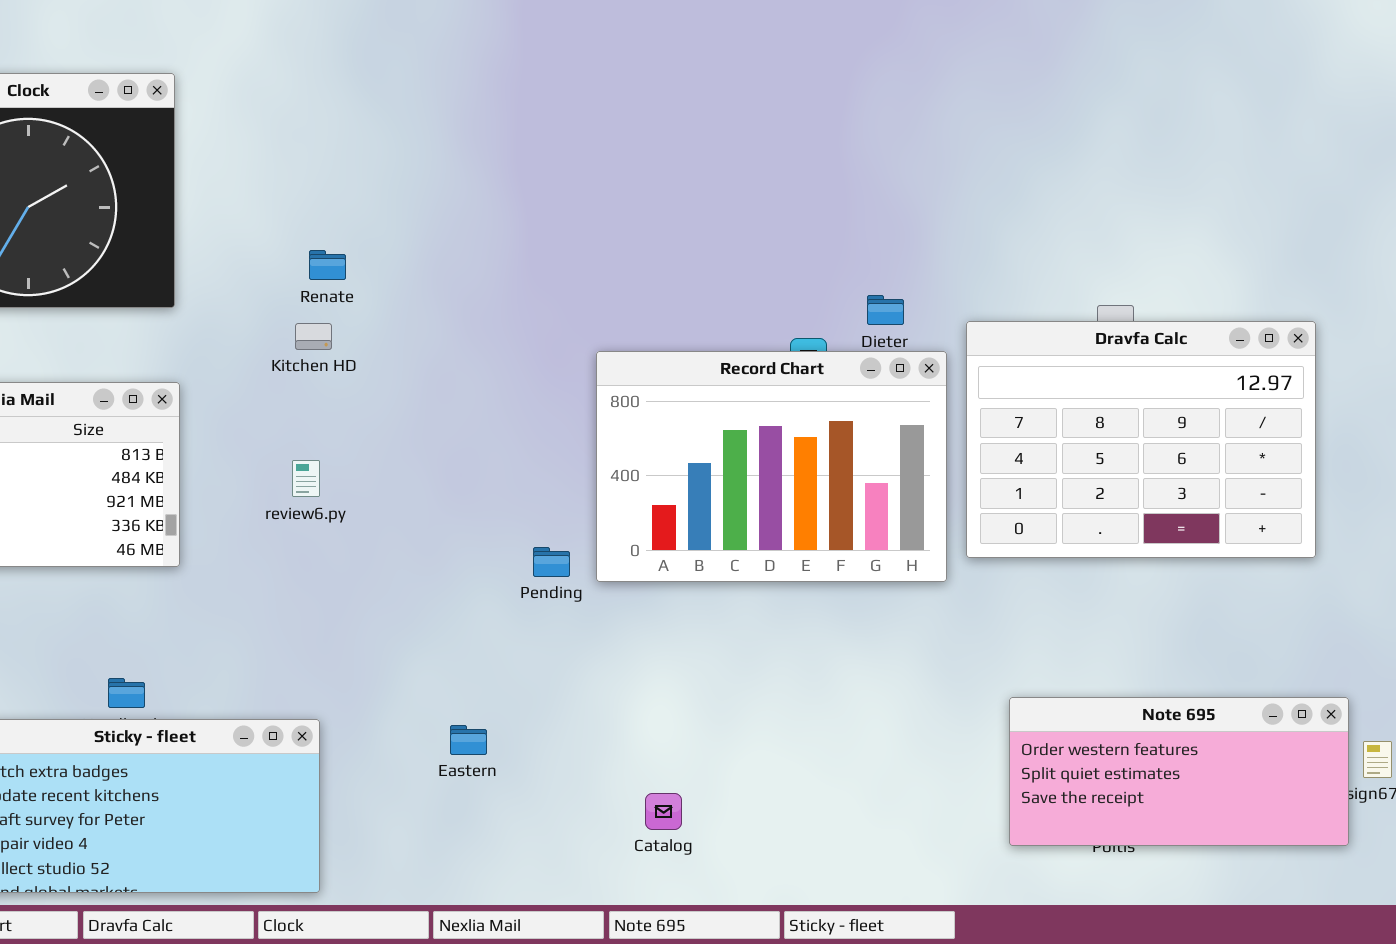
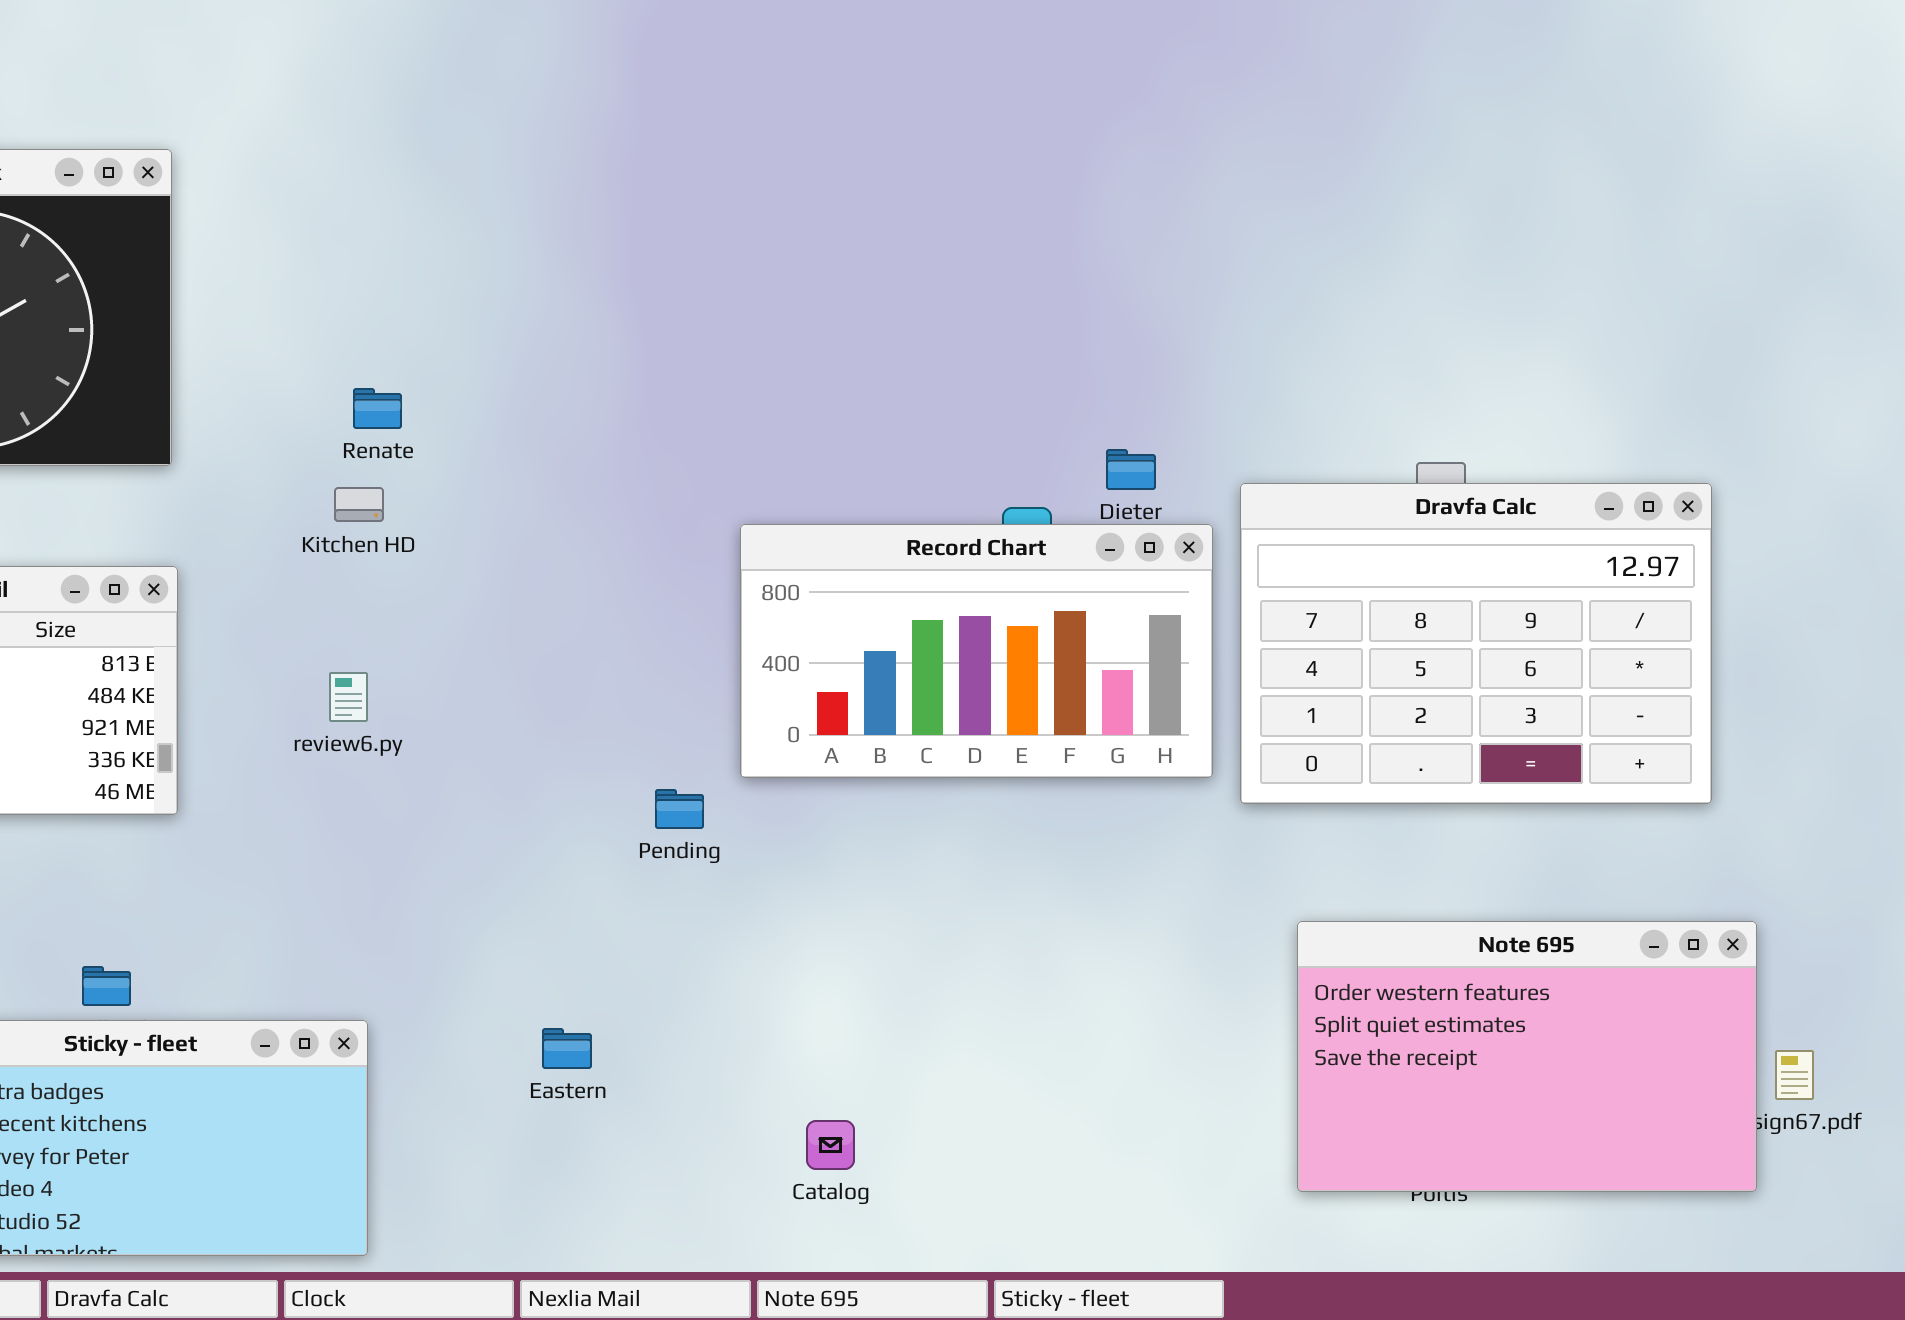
Record Chart: [596,351,947,582] -> [740,524,1213,778], resized
Note 695: [1009,697,1349,846] -> [1297,921,1757,1192], resized

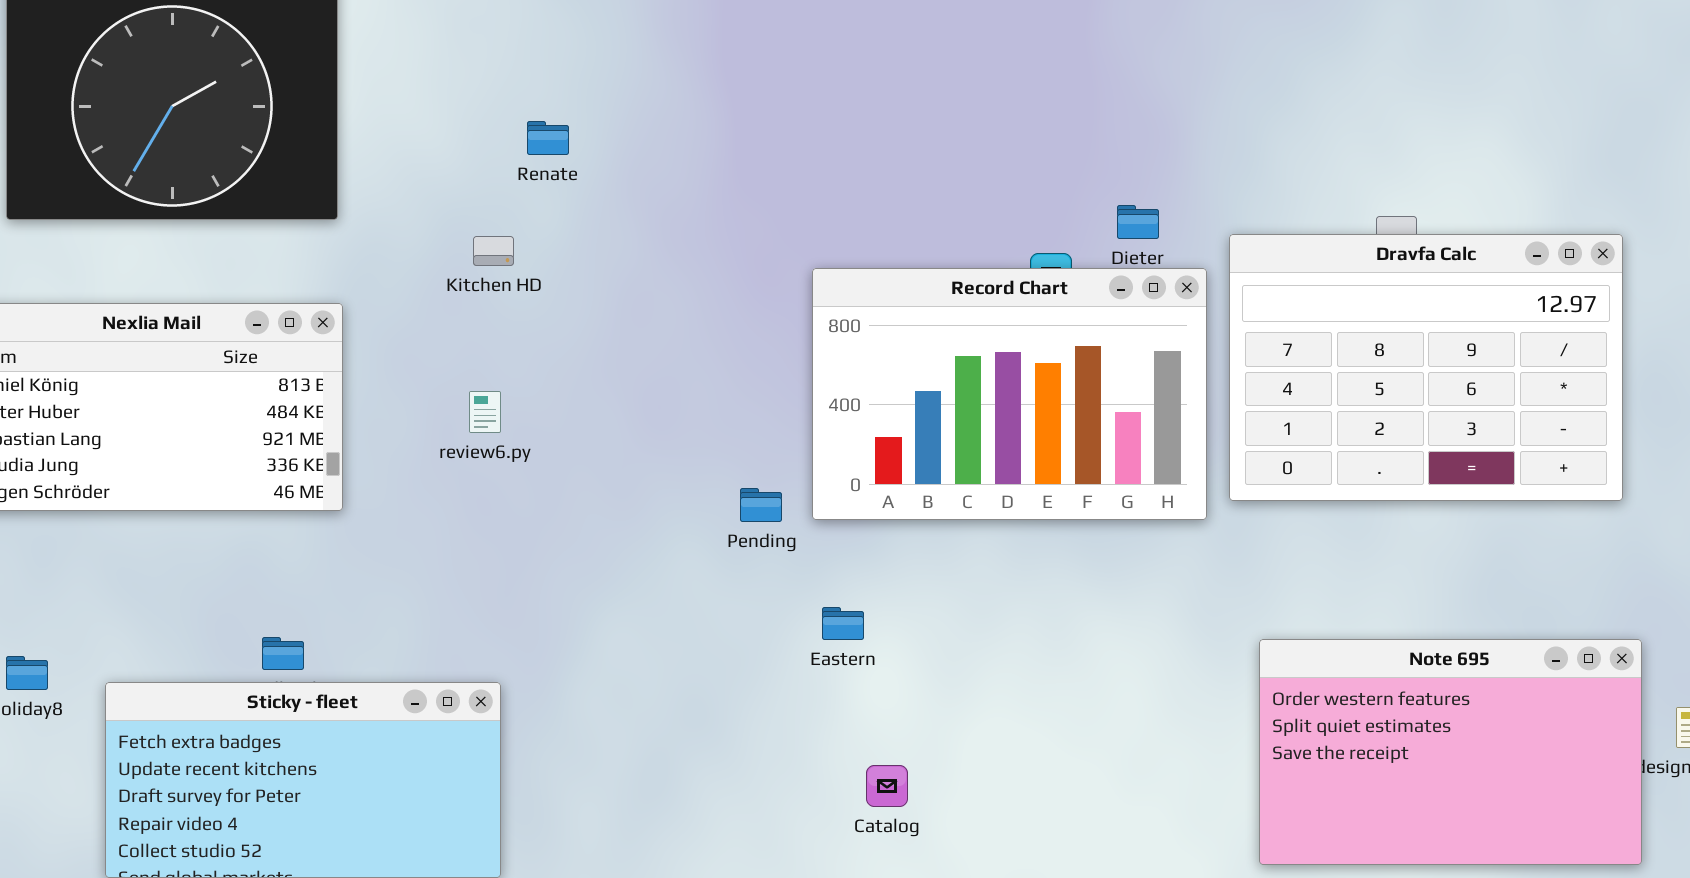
Renate: [353,388,402,429] -> [527,121,569,155], moved
Record Chart: [740,524,1213,778] -> [812,268,1207,520], resized
Note 695: [1297,921,1757,1192] -> [1259,639,1642,865], moved
Eastern: [542,1028,592,1069] -> [822,607,864,640], moved

